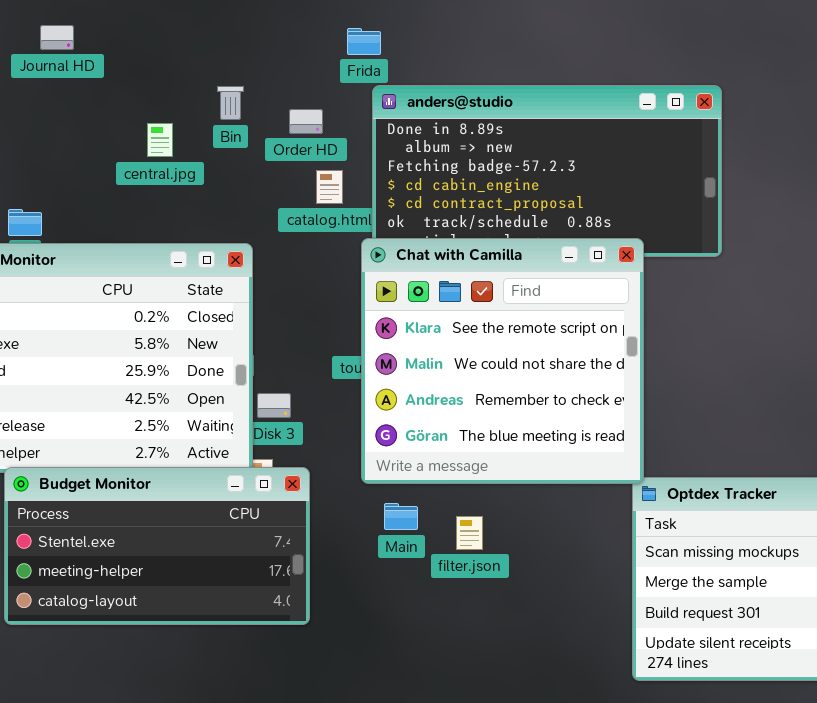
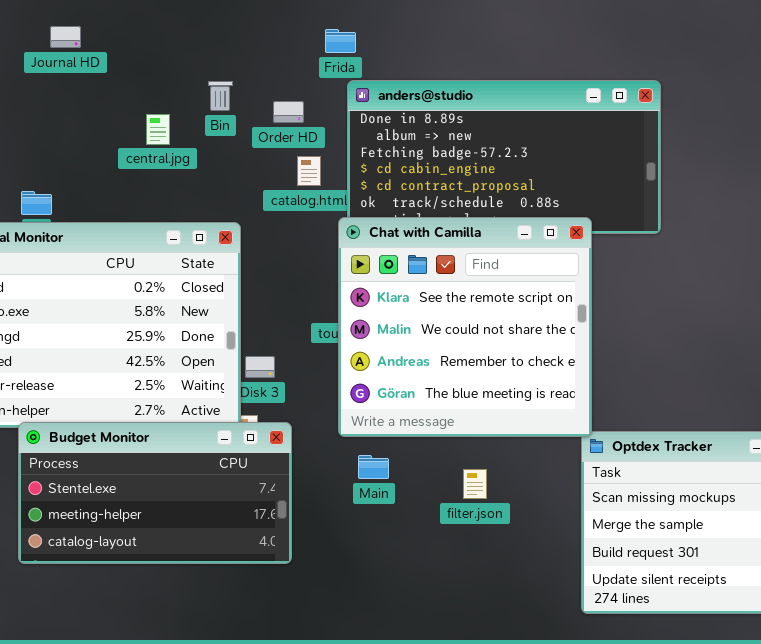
filter.json: [456,516,483,550] -> [463,469,487,499], moved

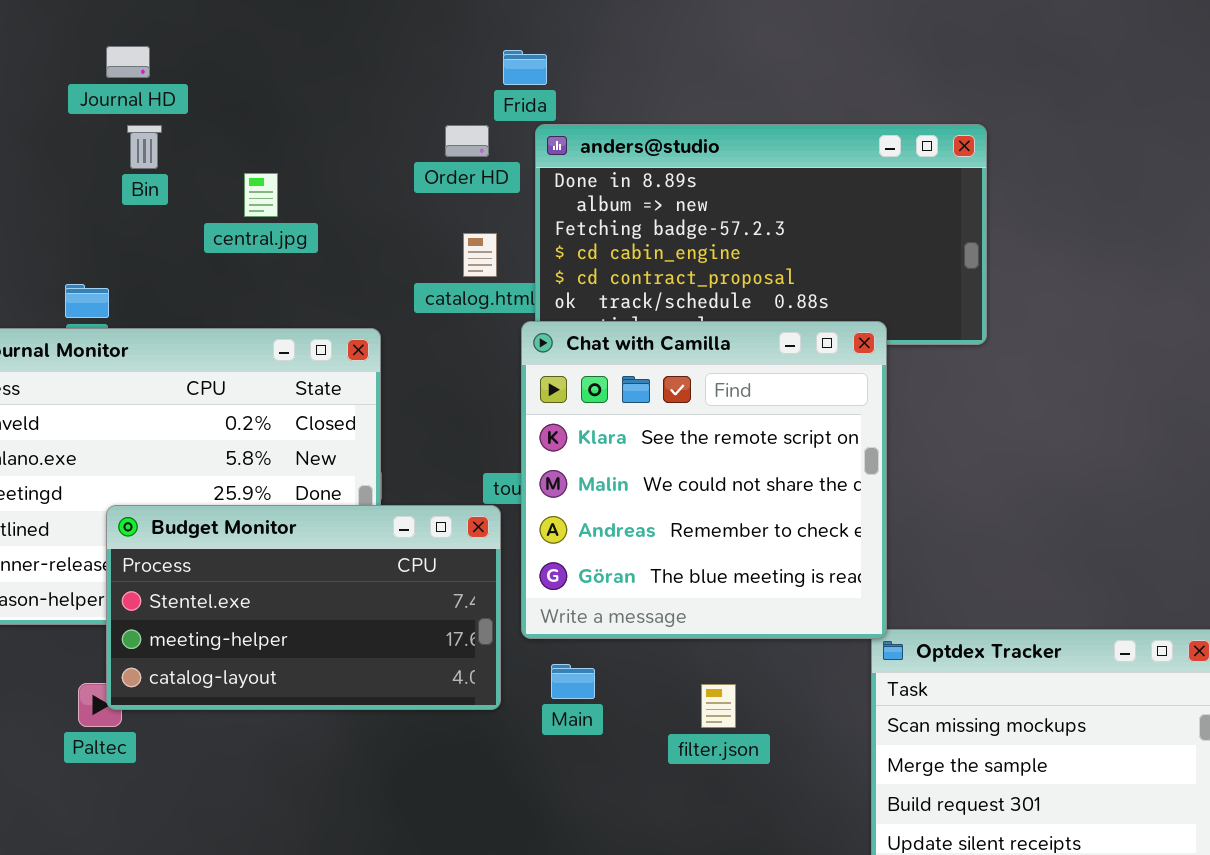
Bin: [208,81,233,111] -> [127,125,162,169], moved
Order HD: [273,101,304,123] -> [445,125,489,157], moved
Budget Monitor: [18,422,292,564] -> [106,505,501,710], moved

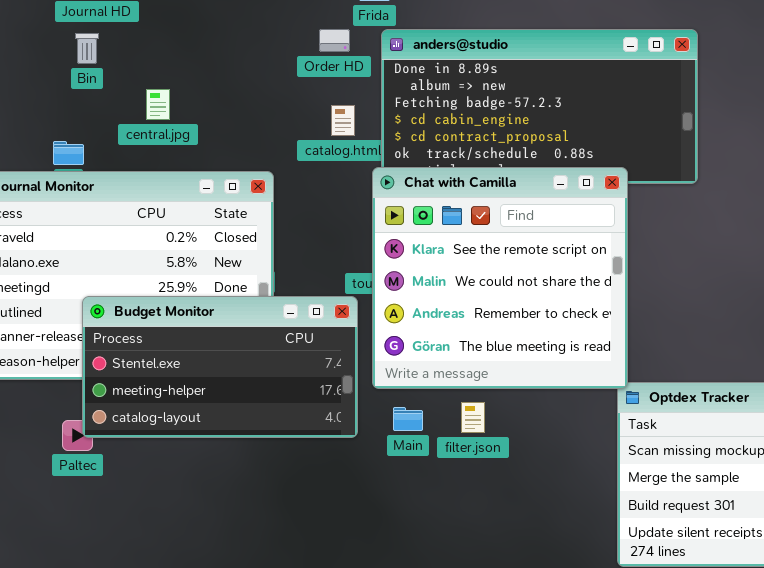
Bin: [127,125,162,169] -> [75,33,99,64], moved
central.jpg: [244,173,278,217] -> [146,89,170,120], moved
filter.json: [701,684,736,728] -> [461,402,485,433], moved

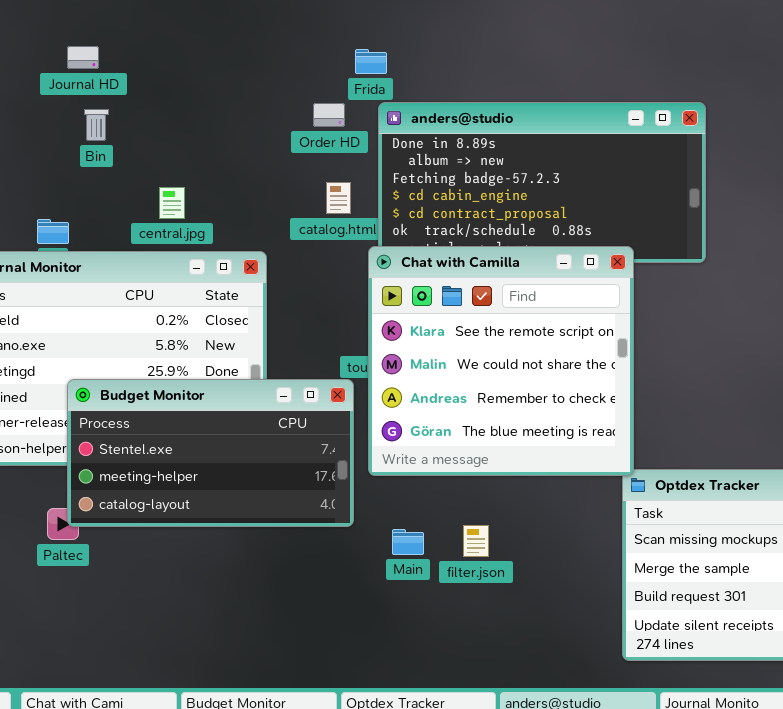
Bin: [75,33,99,64] -> [84,109,109,141], moved
central.jpg: [146,89,170,120] -> [159,187,185,219], moved
filter.json: [461,402,485,433] -> [463,525,489,557], moved
Main: [393,407,423,431] -> [392,529,424,555], moved

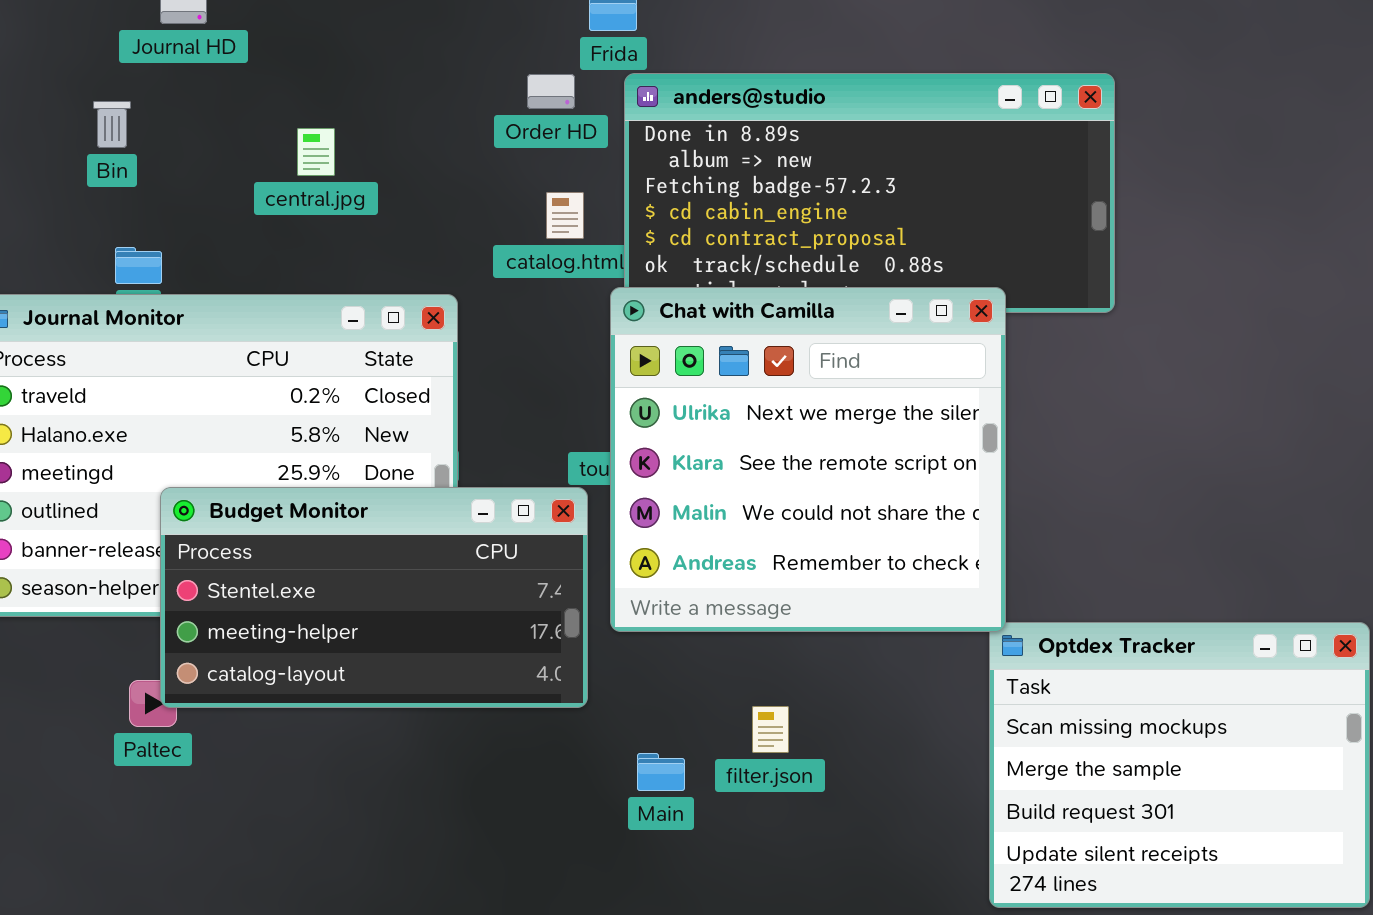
Bin: [84,109,109,141] -> [93,101,131,148], moved
central.jpg: [159,187,185,219] -> [297,128,335,176], moved
Chat with Camilla: [368,246,634,476] -> [610,287,1006,632], scrolled up 1 row
Main: [392,529,424,555] -> [637,753,685,791], moved

